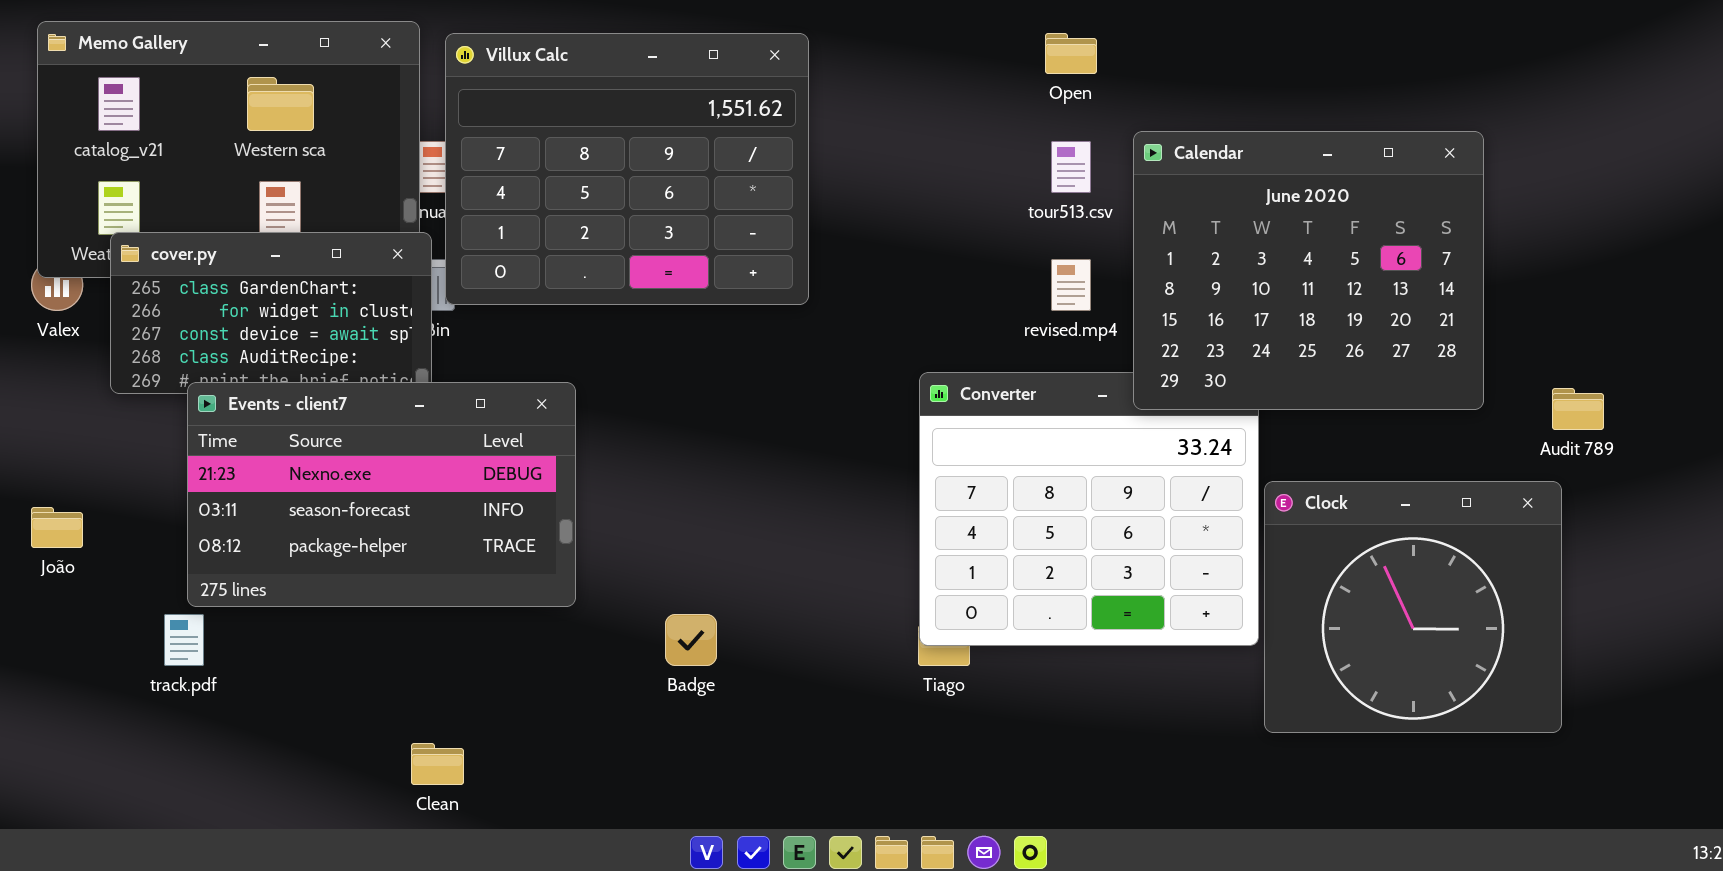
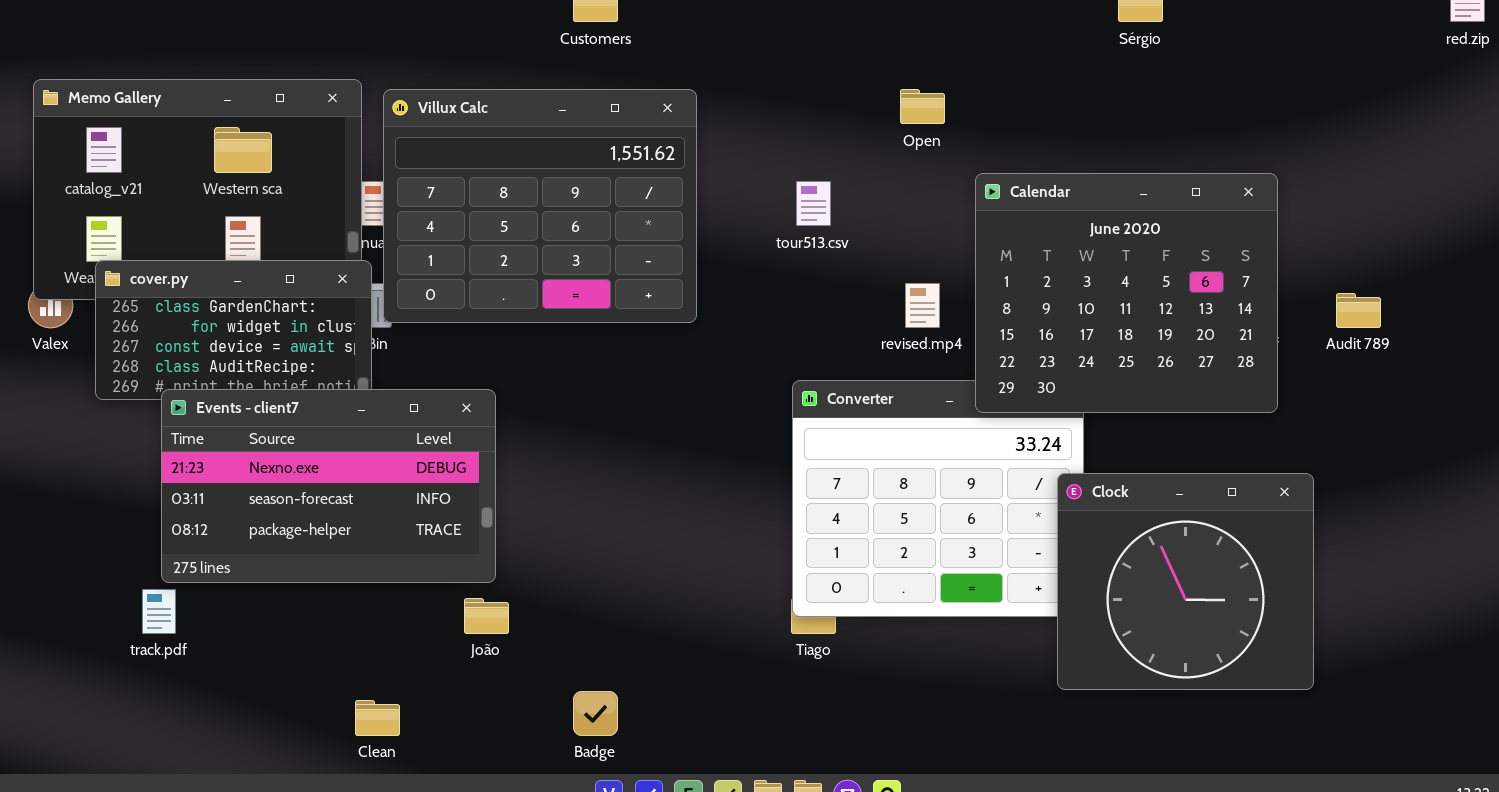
tour513.csv: [1051,141,1091,193] -> [796,181,831,226], moved
Audit 789: [1552,388,1604,430] -> [1336,293,1381,328], moved
Clock: [1264,481,1562,733] -> [1057,473,1314,690], moved
João: [31,507,83,548] -> [464,598,509,634], moved
Badge: [665,614,717,666] -> [573,691,618,736], moved

